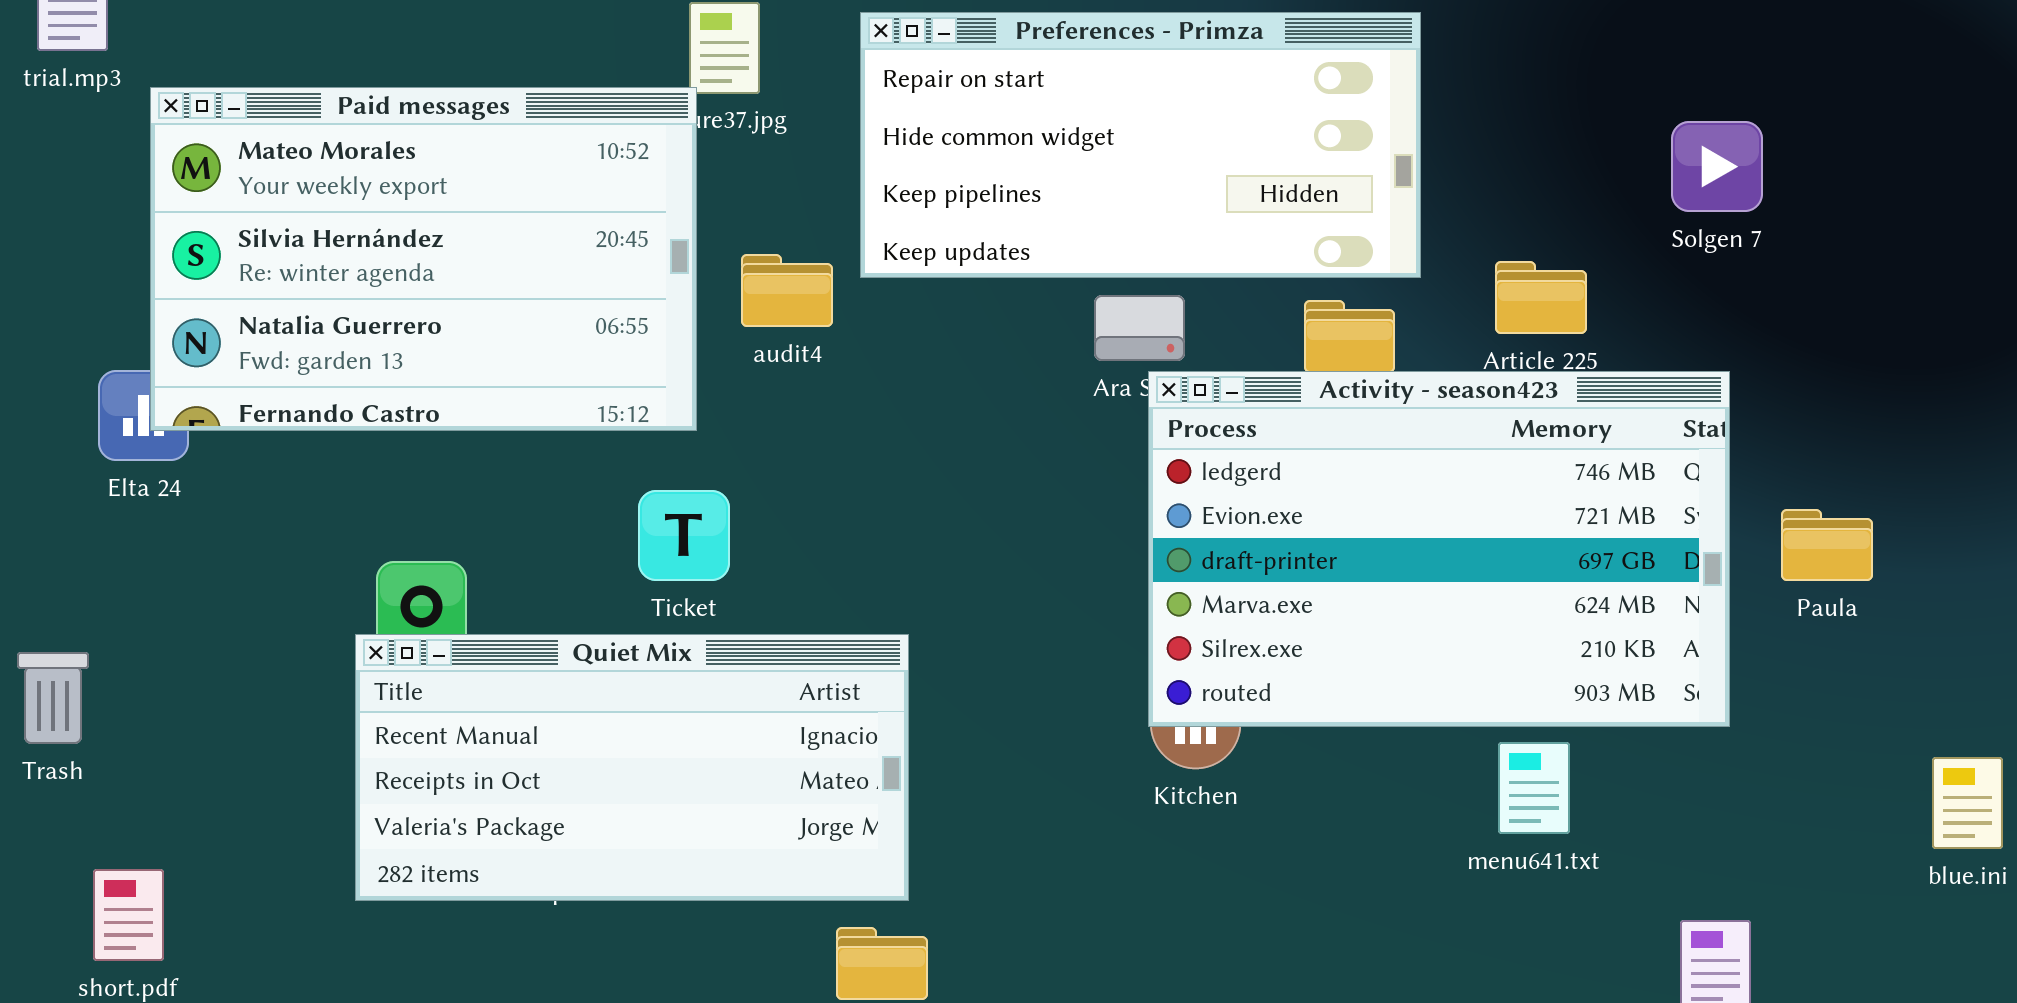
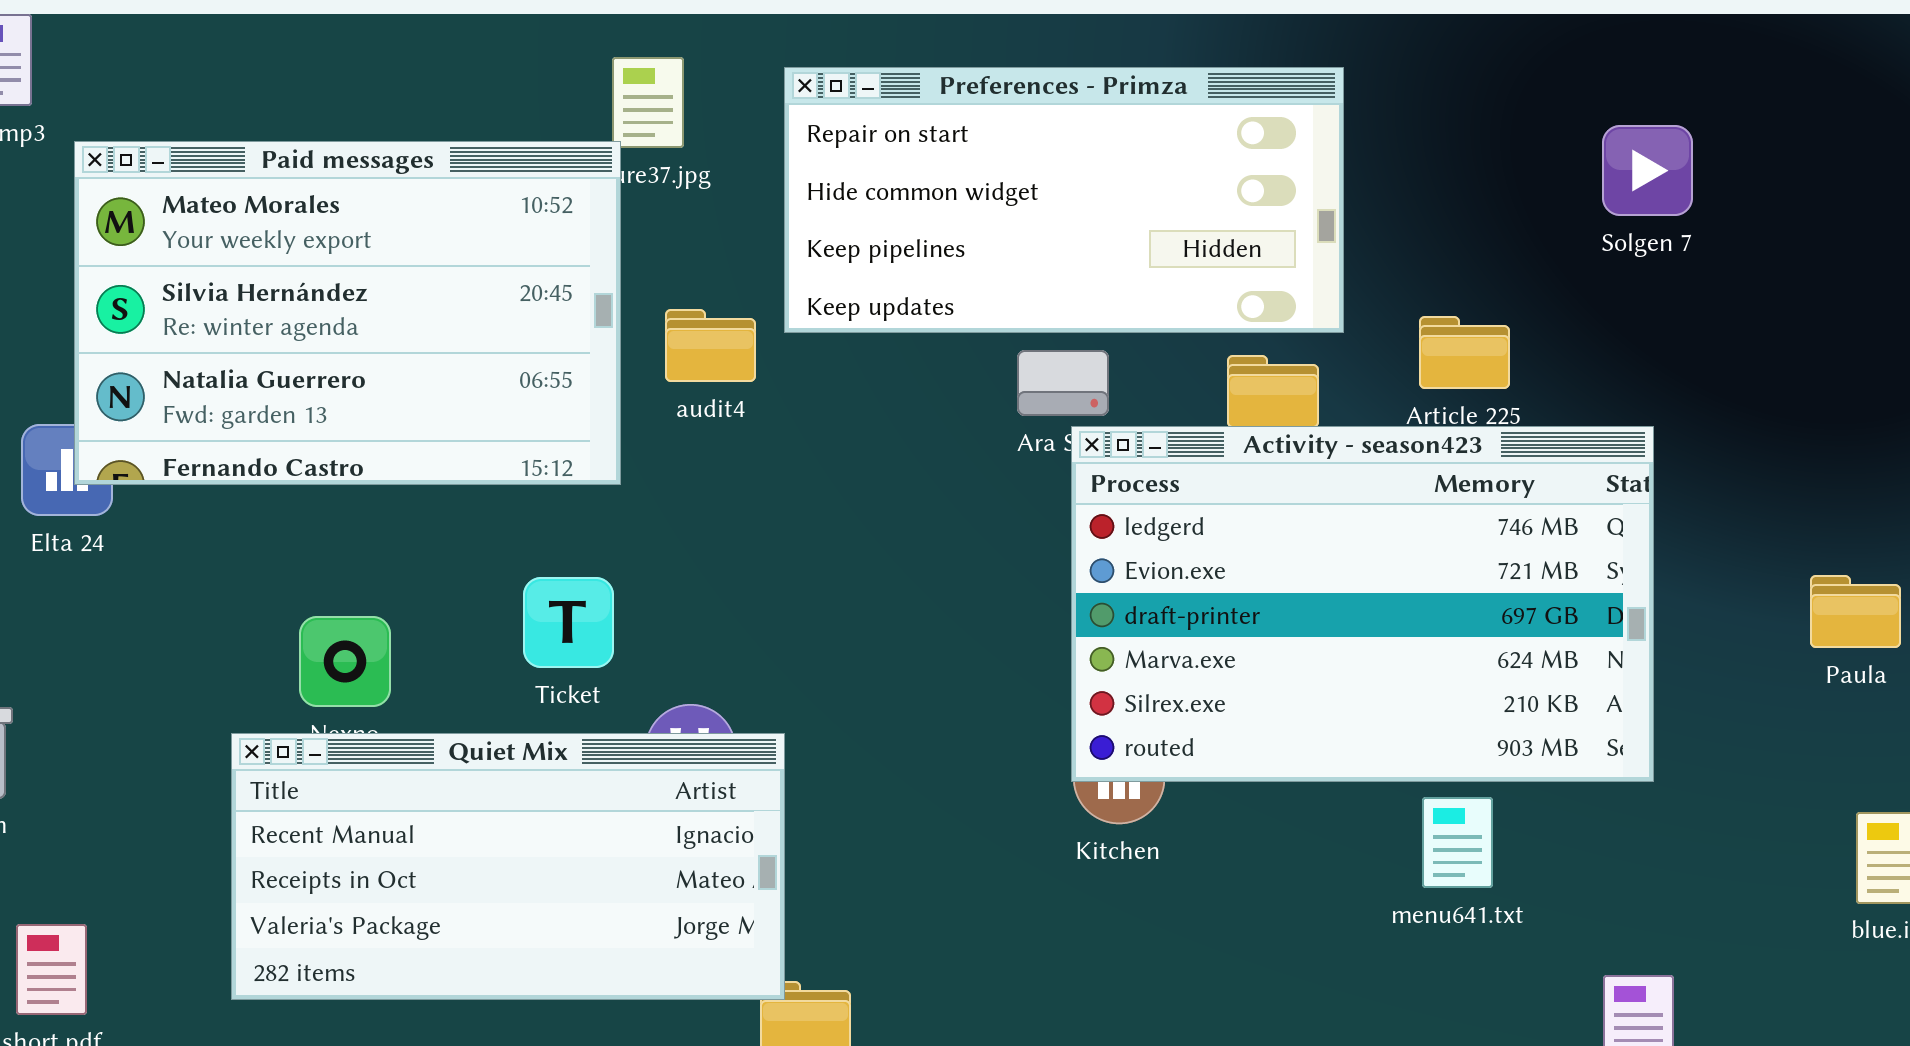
Solgen 7: [1671,121,1763,212] -> [1602,125,1693,216], moved
Ticket: [638,490,730,581] -> [523,577,614,668], moved
Paula: [1781,509,1873,581] -> [1810,575,1901,648], moved
Quiet Mix: [355,634,909,901] -> [231,733,785,1000], moved

